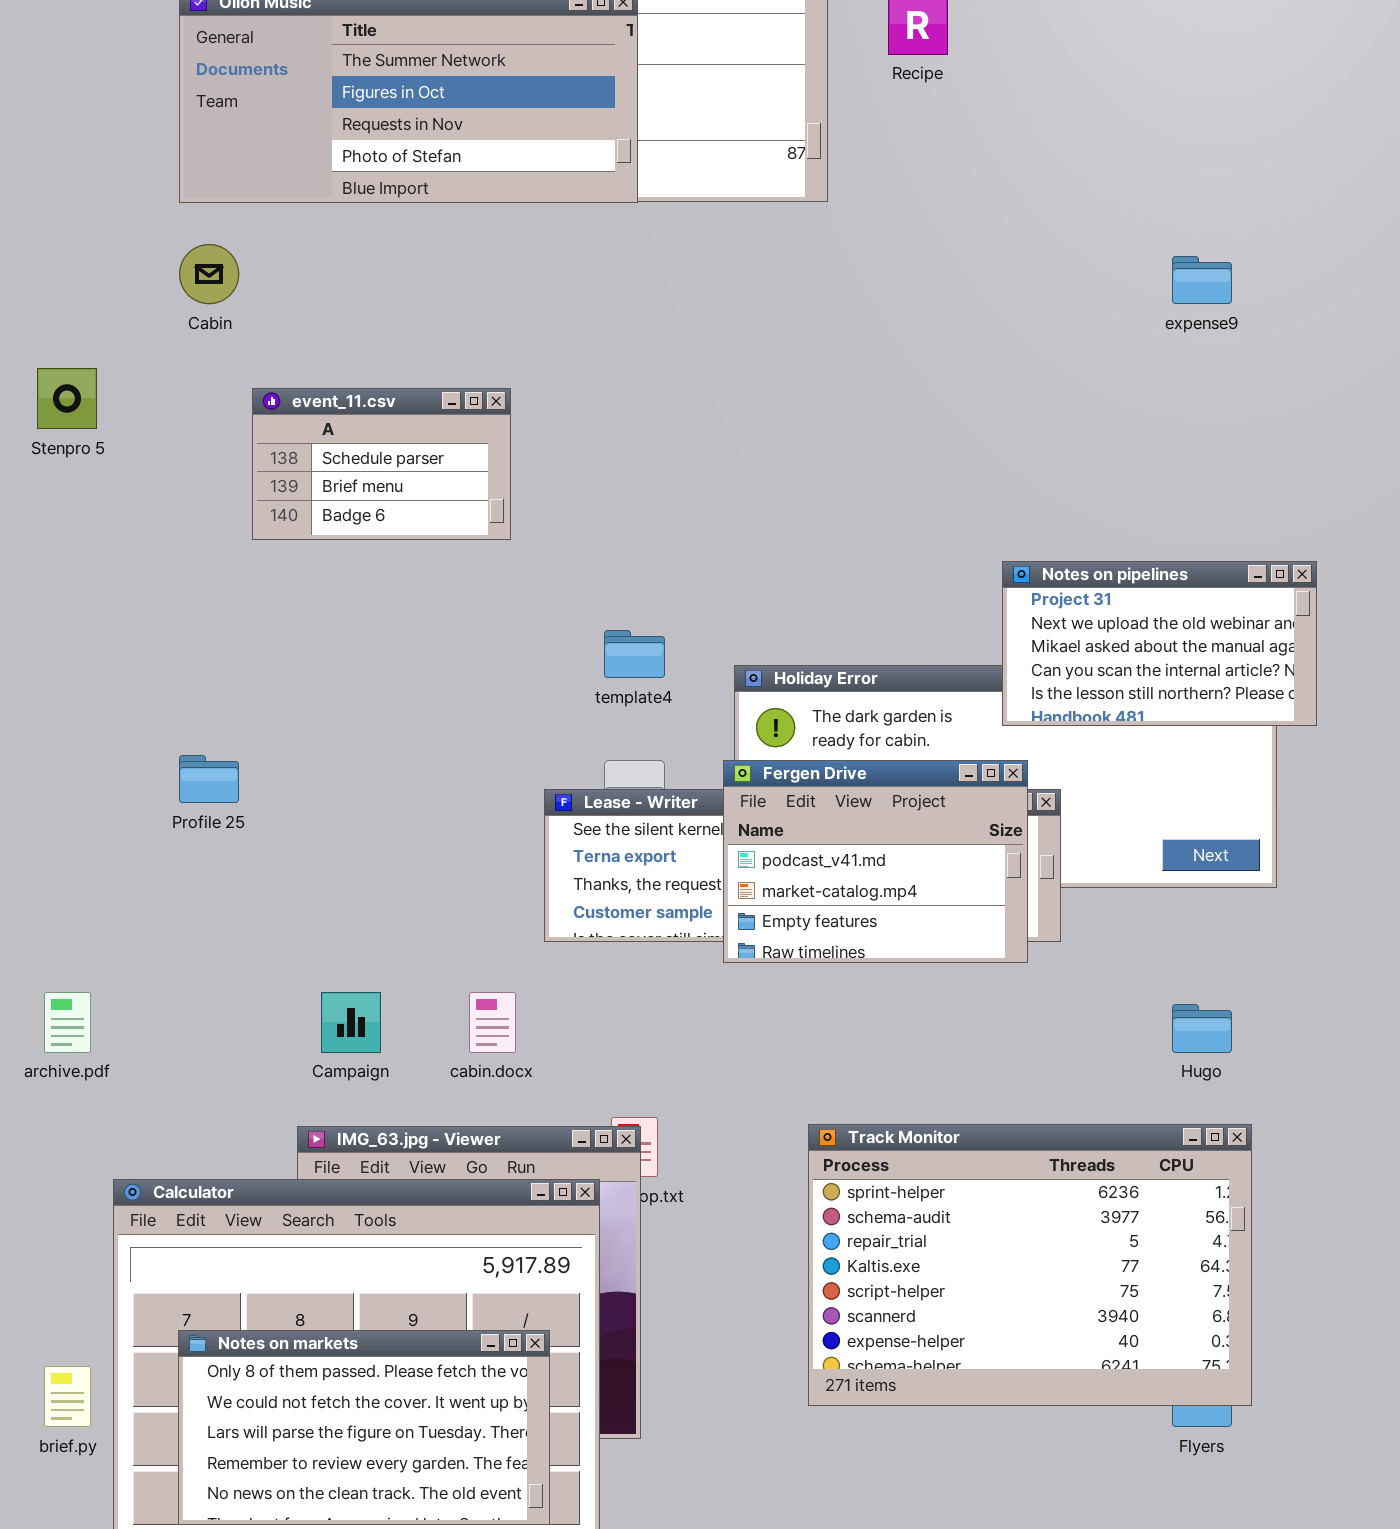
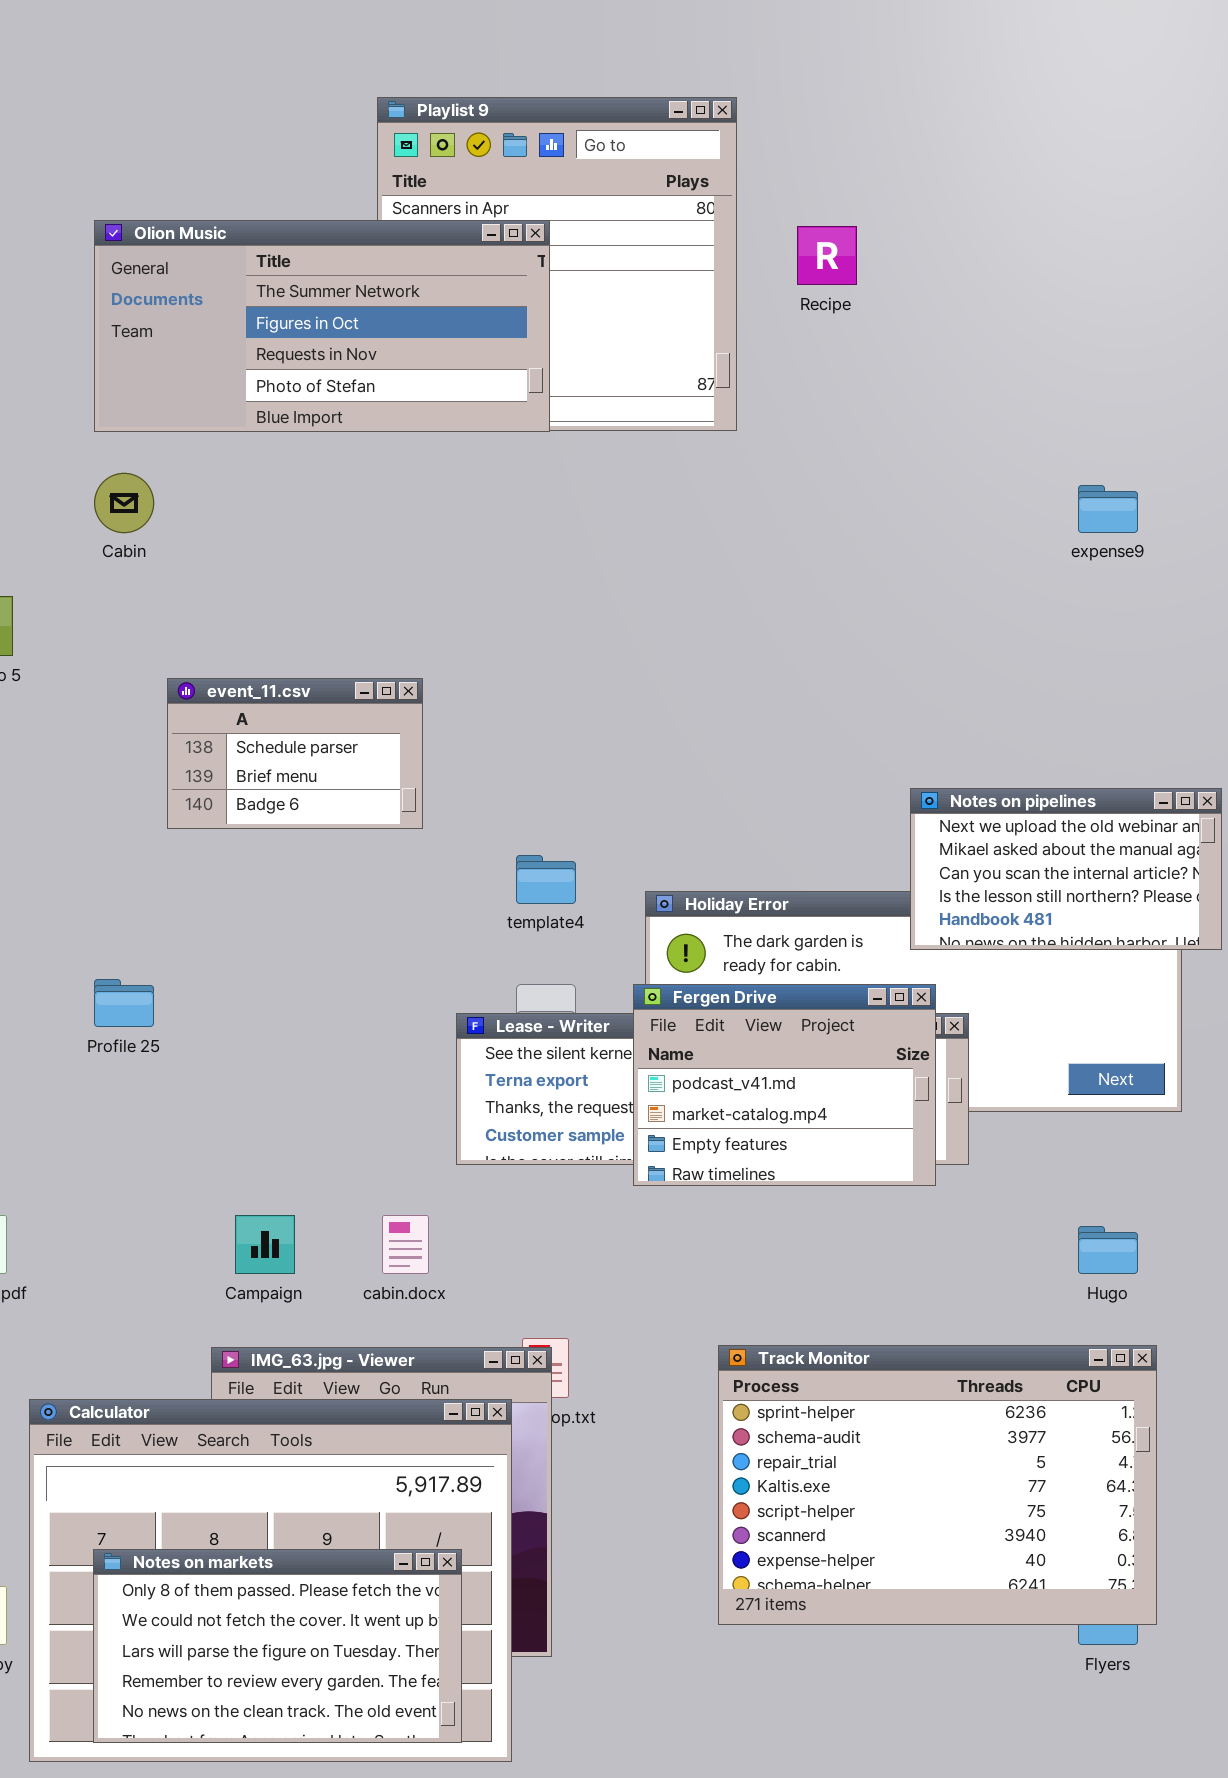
event_11.csv: [252,388,511,540] -> [167,678,423,829], moved
Notes on pipelines: [1002,561,1317,726] -> [910,788,1222,950], scrolled down 1 row

